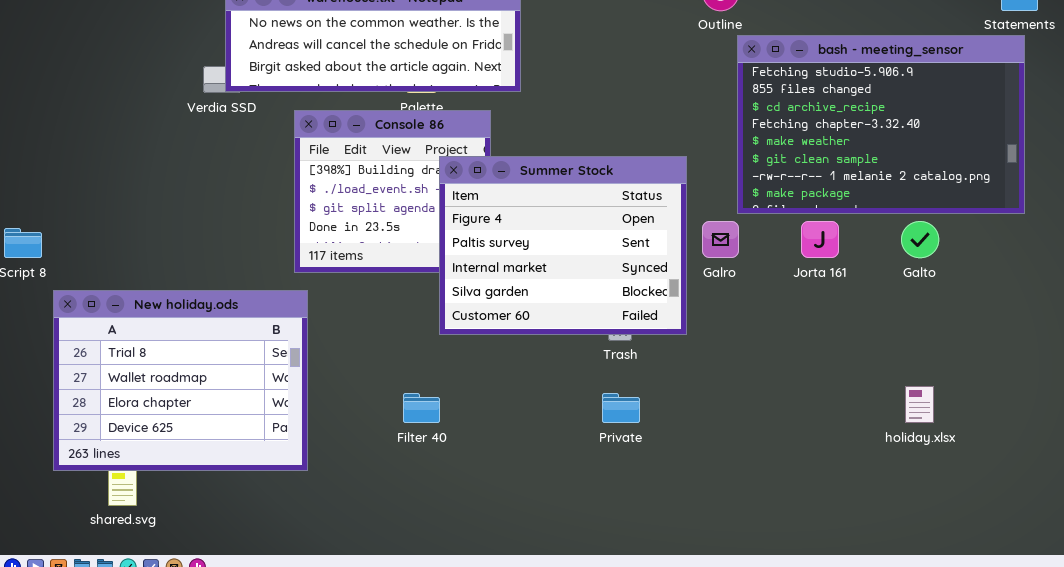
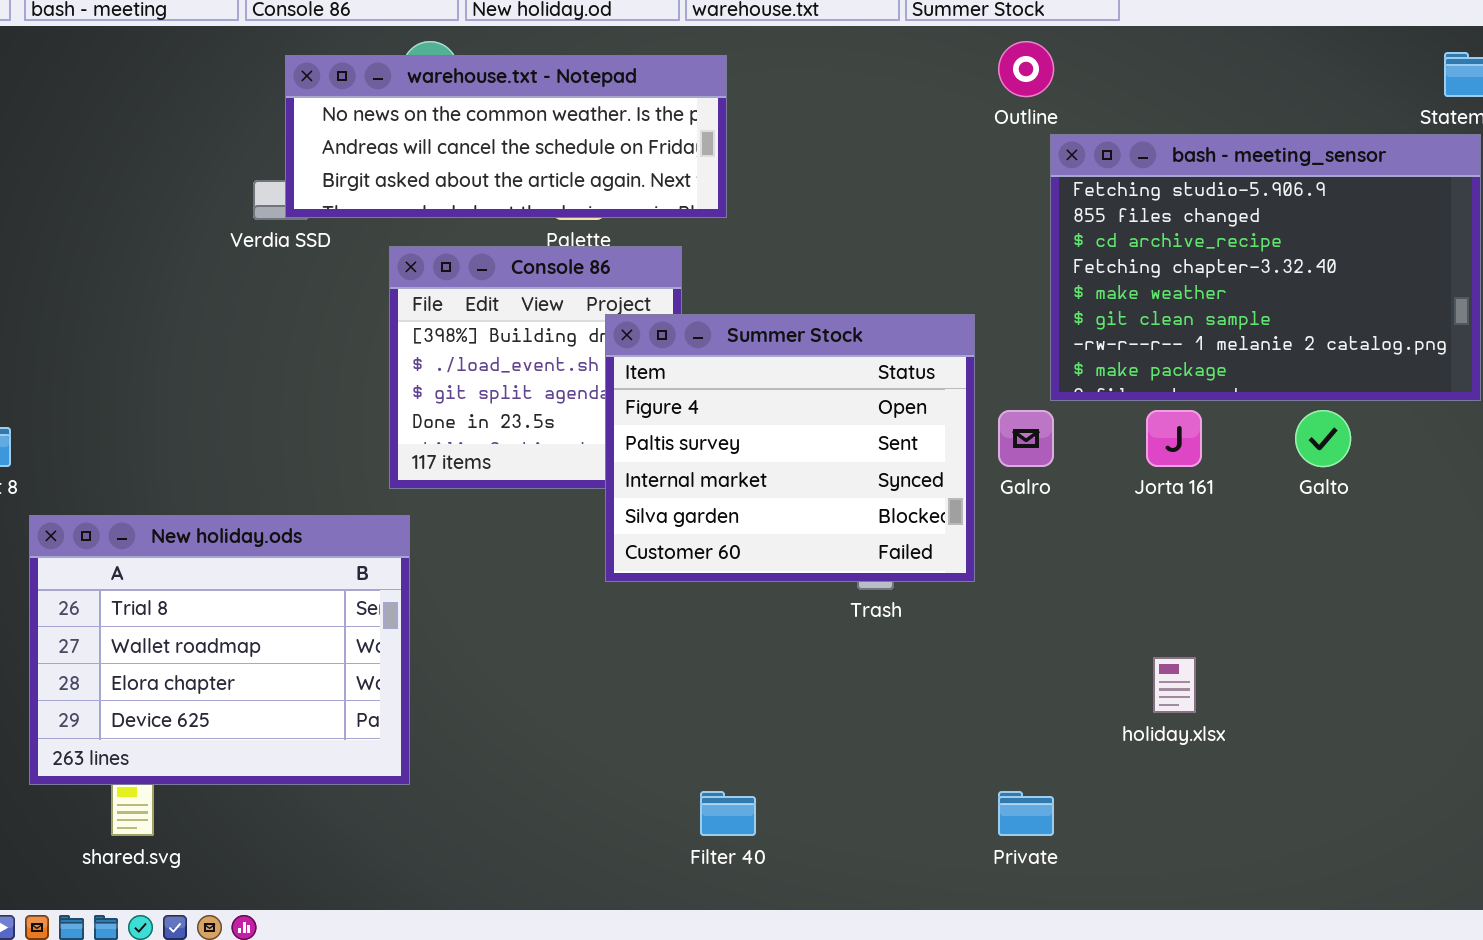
holiday.xlsx: [905,386,934,423] -> [1153,657,1196,713], moved
Filter 40: [403,393,440,423] -> [700,791,756,836], moved
Private: [602,393,640,423] -> [998,791,1054,836], moved

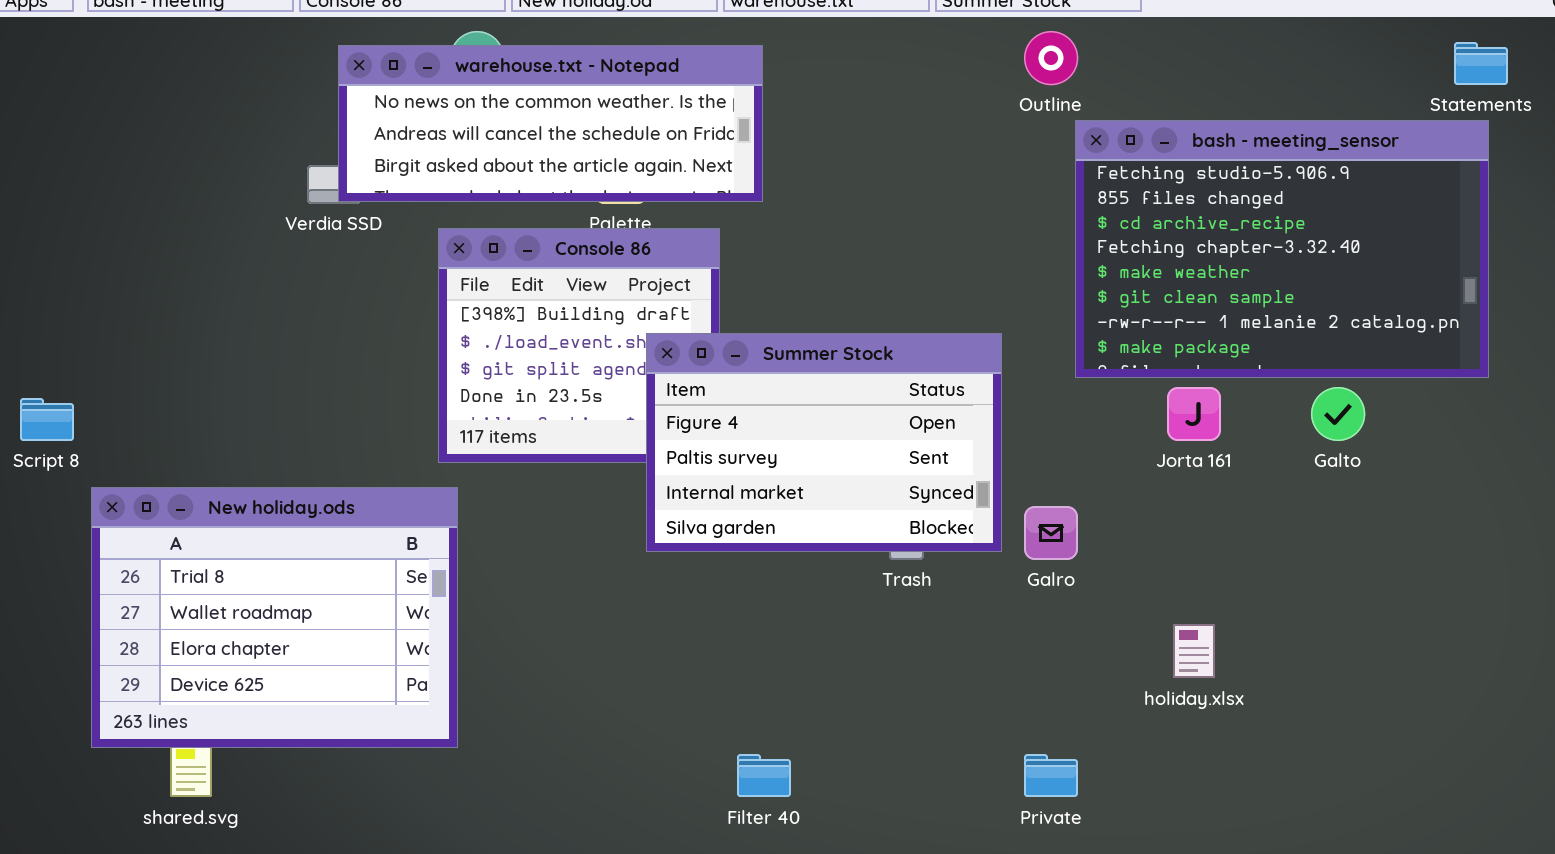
Summer Stock: [605,314,975,582] -> [646,333,1002,552], resized
Galro: [998,410,1054,467] -> [1024,506,1078,560], moved

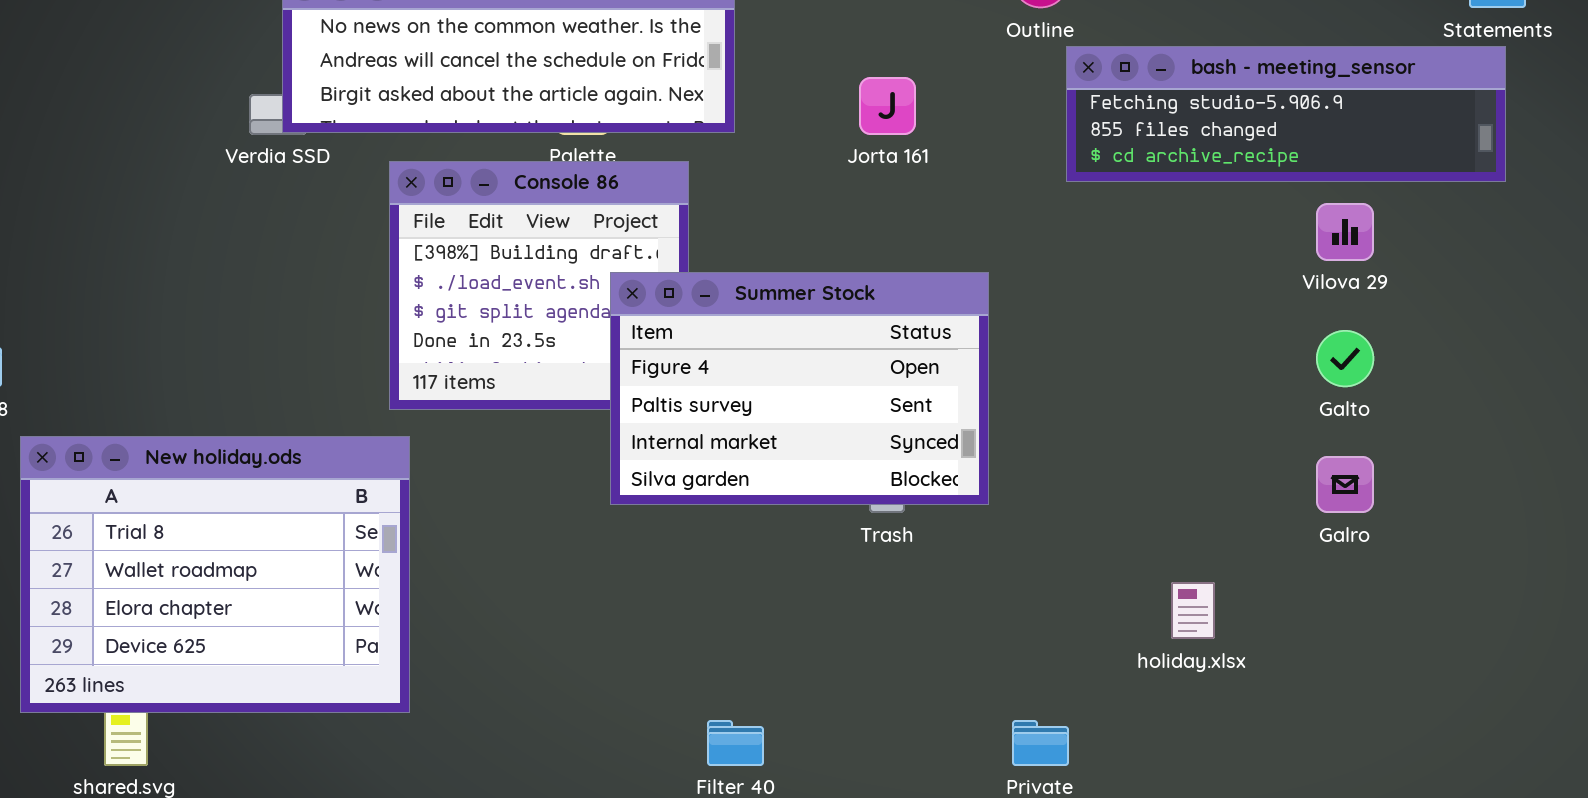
bash - meeting_sensor: [1075,120,1489,378] -> [1066,46,1506,182], resized
Jorta 161: [1167,387,1221,441] -> [859,77,916,135], moved
Galro: [1024,506,1078,560] -> [1316,456,1374,513], moved

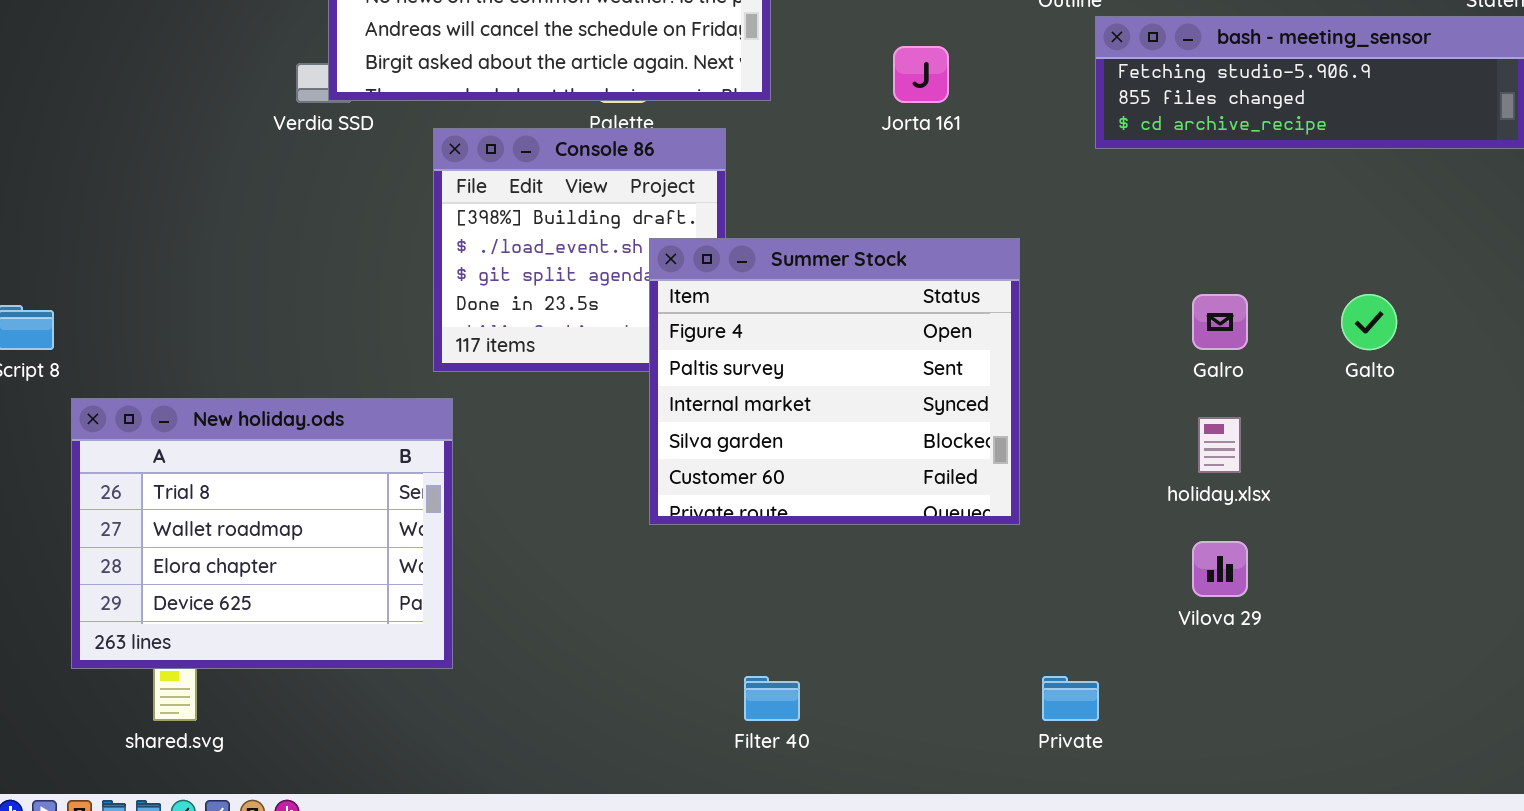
Vilova 29: [1316,203,1374,261] -> [1192,541,1248,597], moved
Summer Stock: [610,272,989,505] -> [649,238,1020,525], resized
Galro: [1316,456,1374,513] -> [1192,294,1248,350], moved
holiday.xlsx: [1171,582,1215,639] -> [1198,417,1241,473], moved

